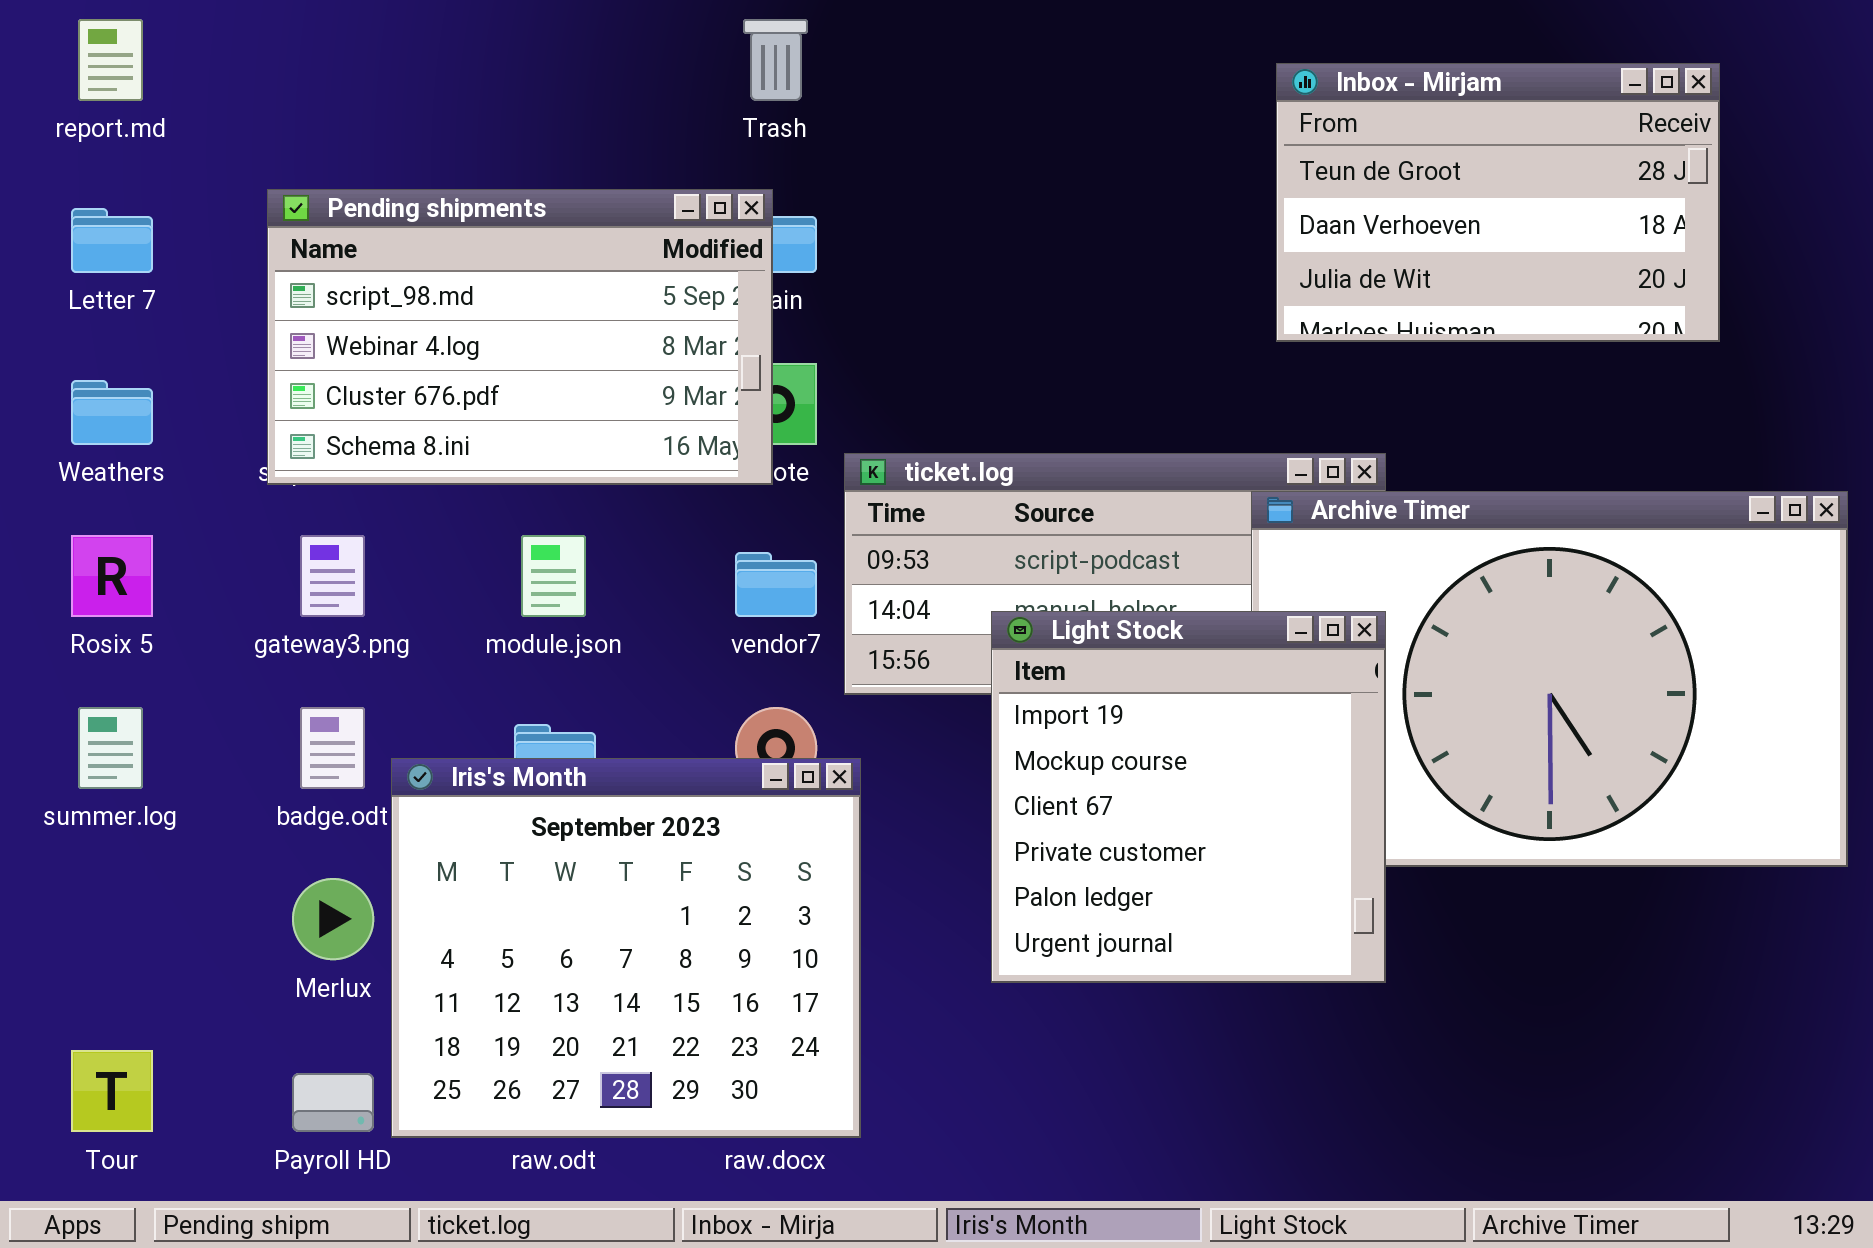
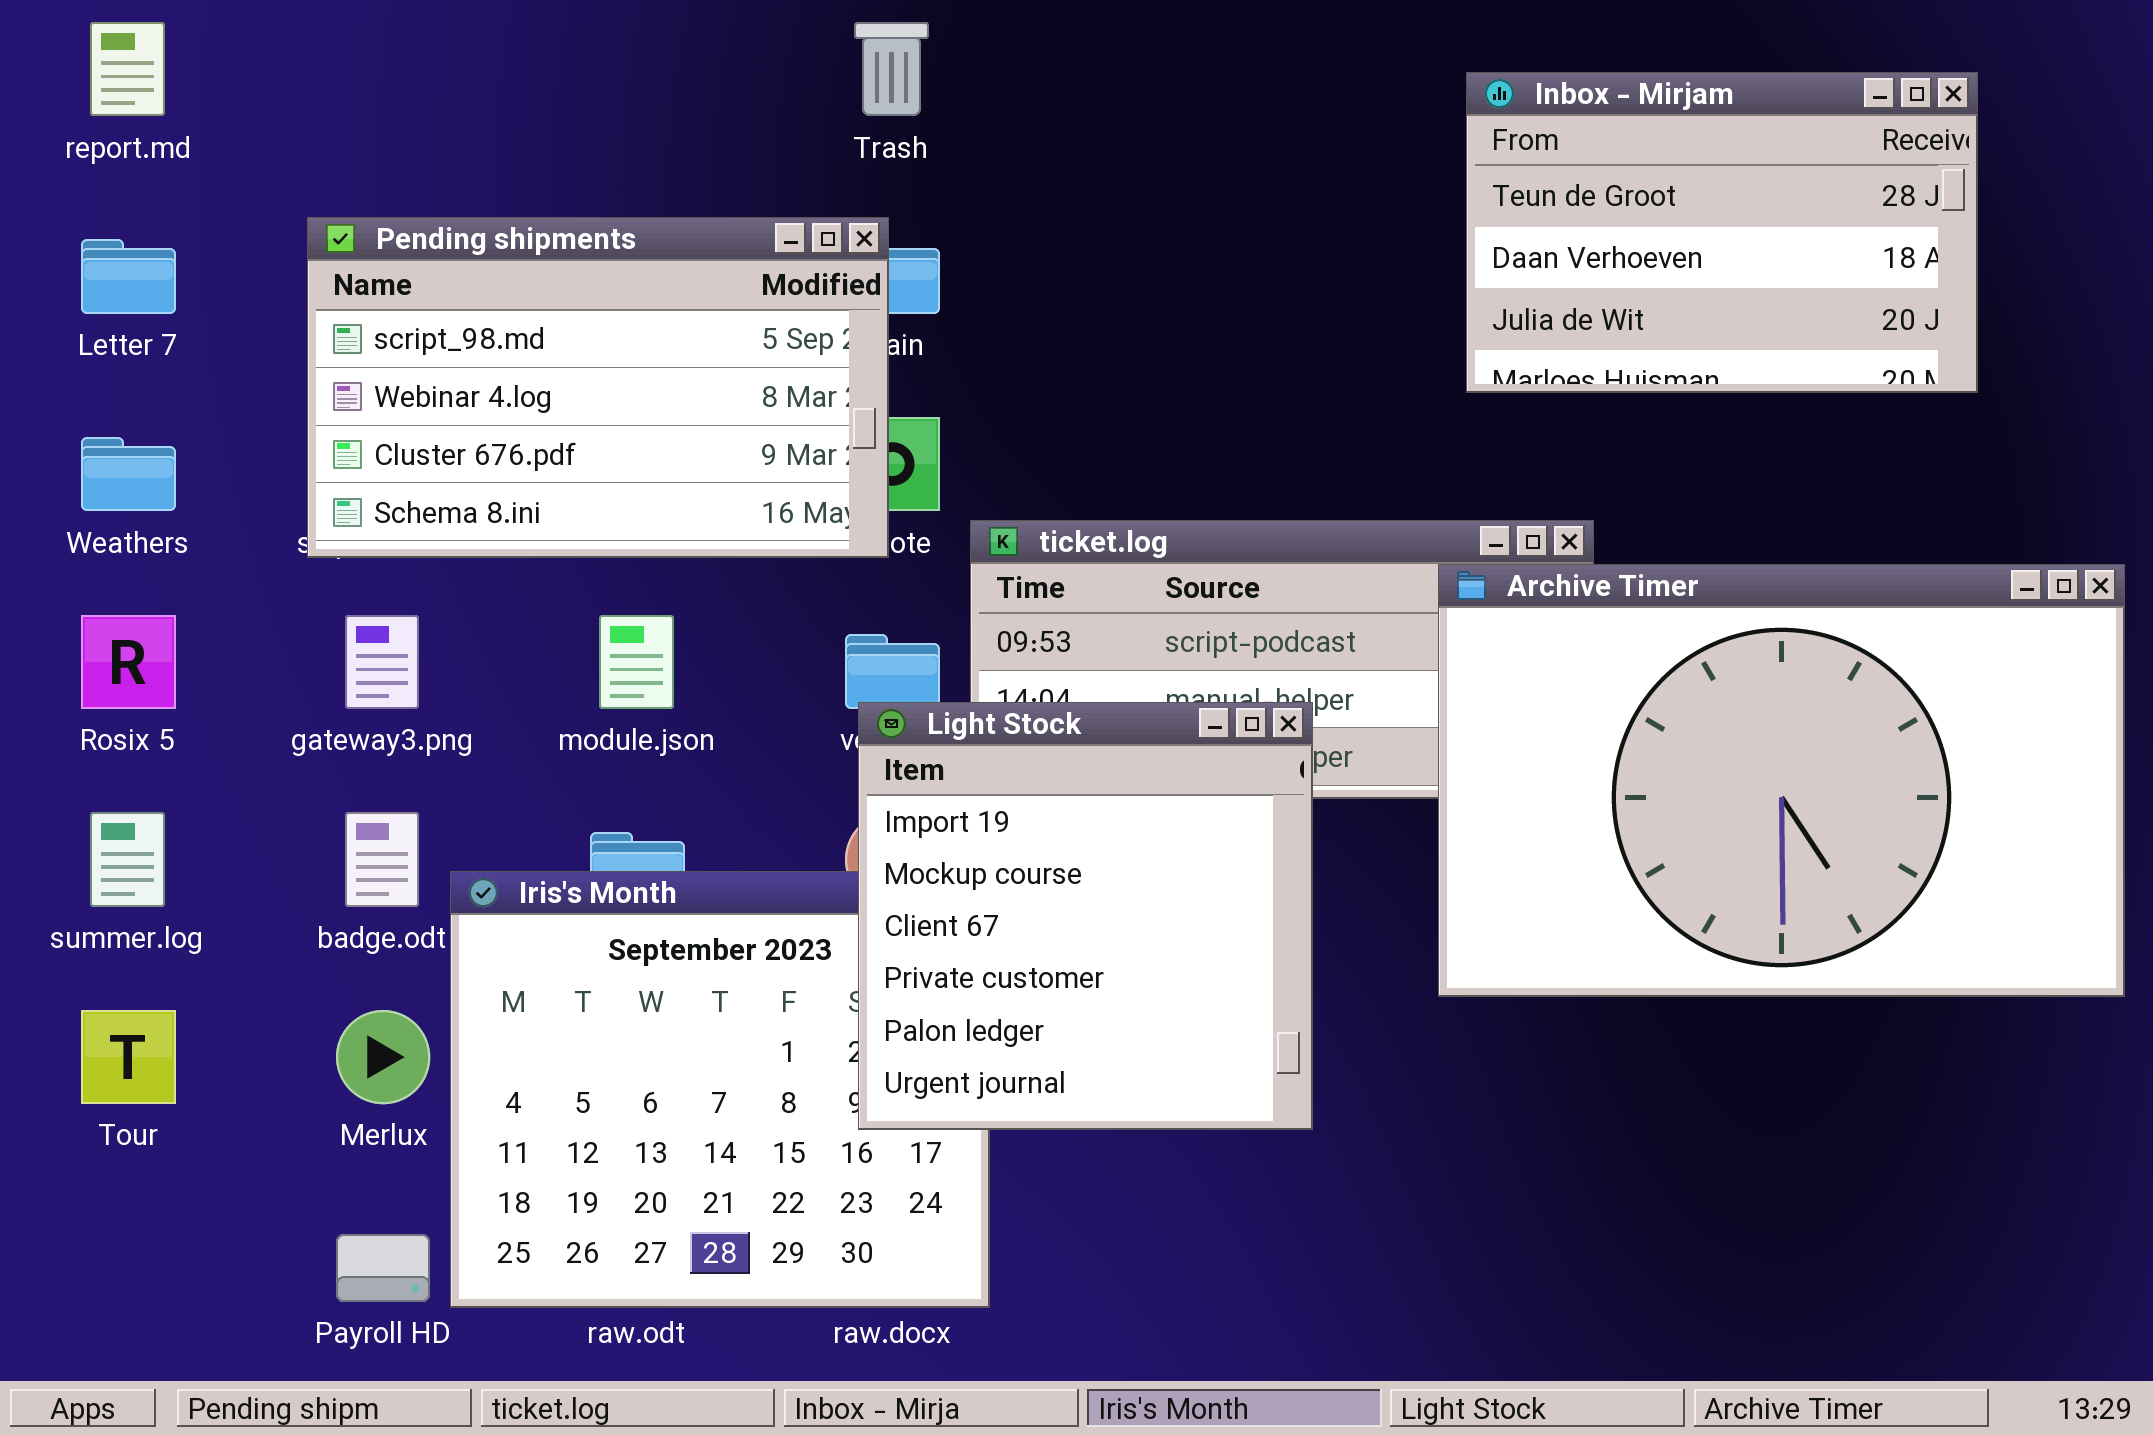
Light Stock: [991,611,1386,983] -> [858,702,1313,1130], moved
Tour: [71,1050,153,1132] -> [81,1010,176,1104], moved

